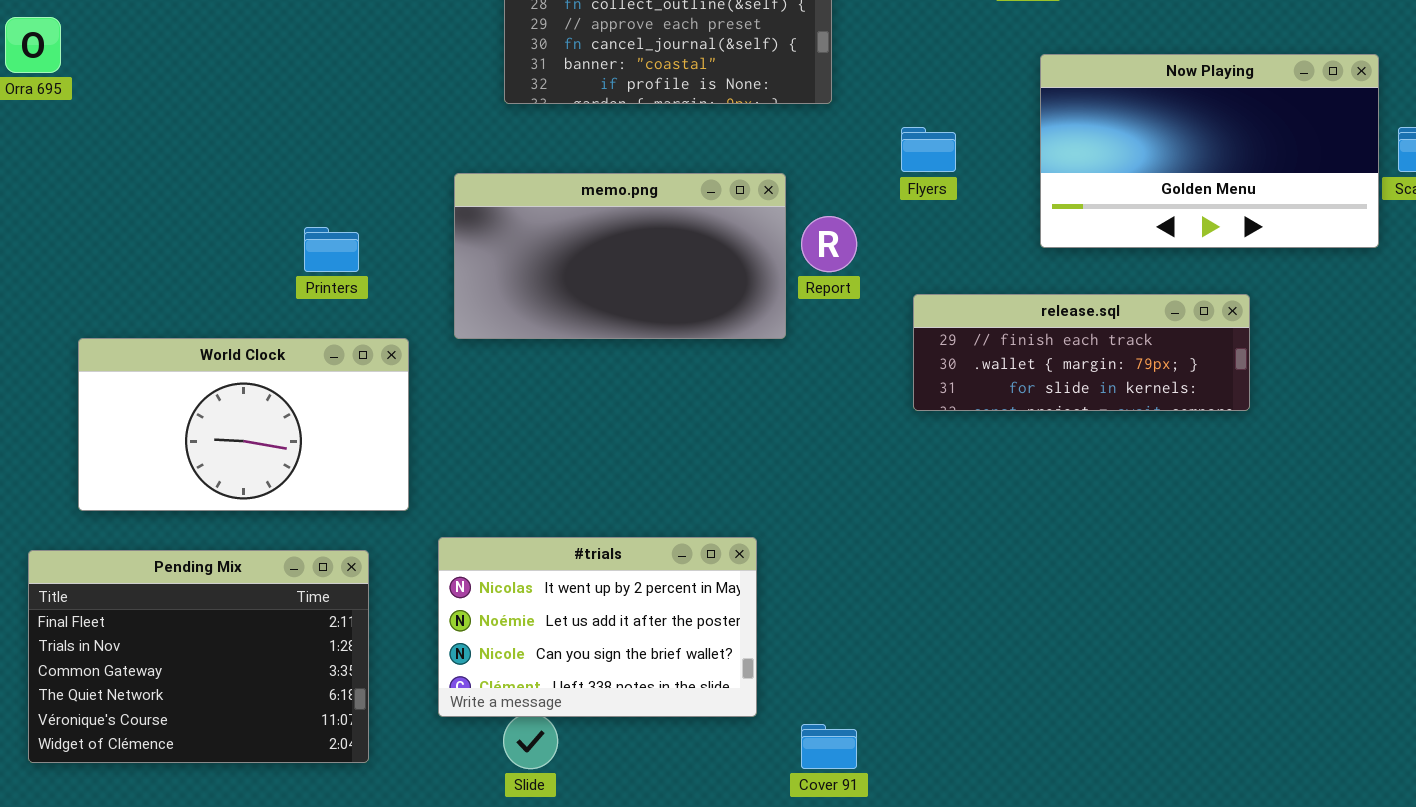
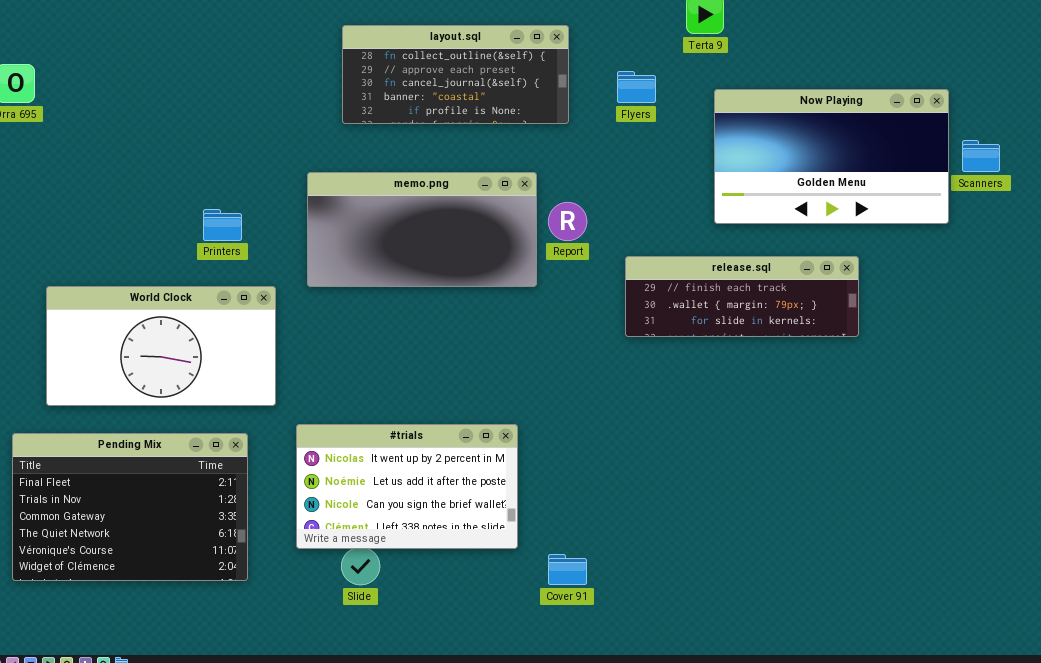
Flyers: [901,127,956,172] -> [617,71,656,103], moved

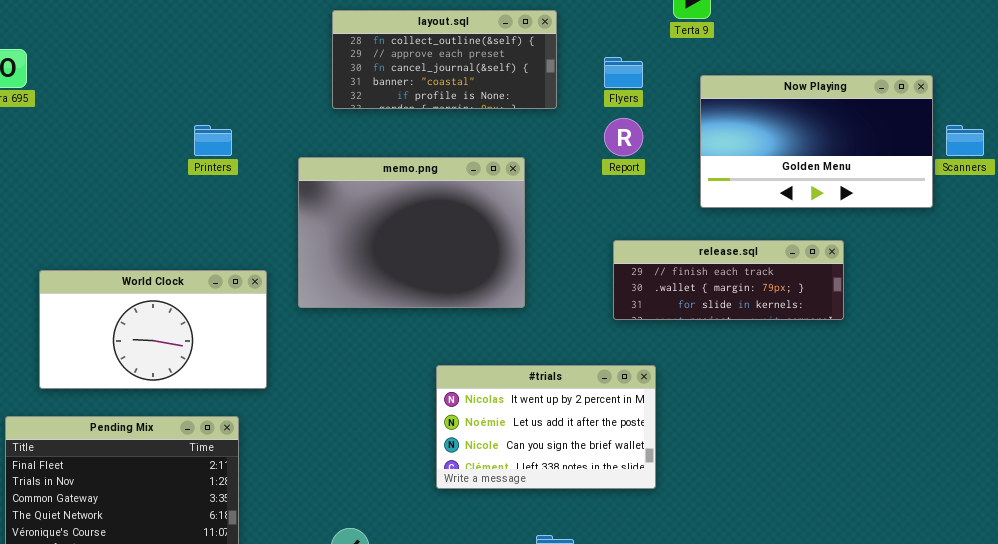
memo.png: [307,172,537,287] -> [298,157,525,308], resized
Report: [548,202,587,241] -> [604,118,643,156], moved
Printers: [203,209,242,241] -> [194,125,232,156], moved
#trials: [296,424,518,549] -> [436,365,656,489], moved

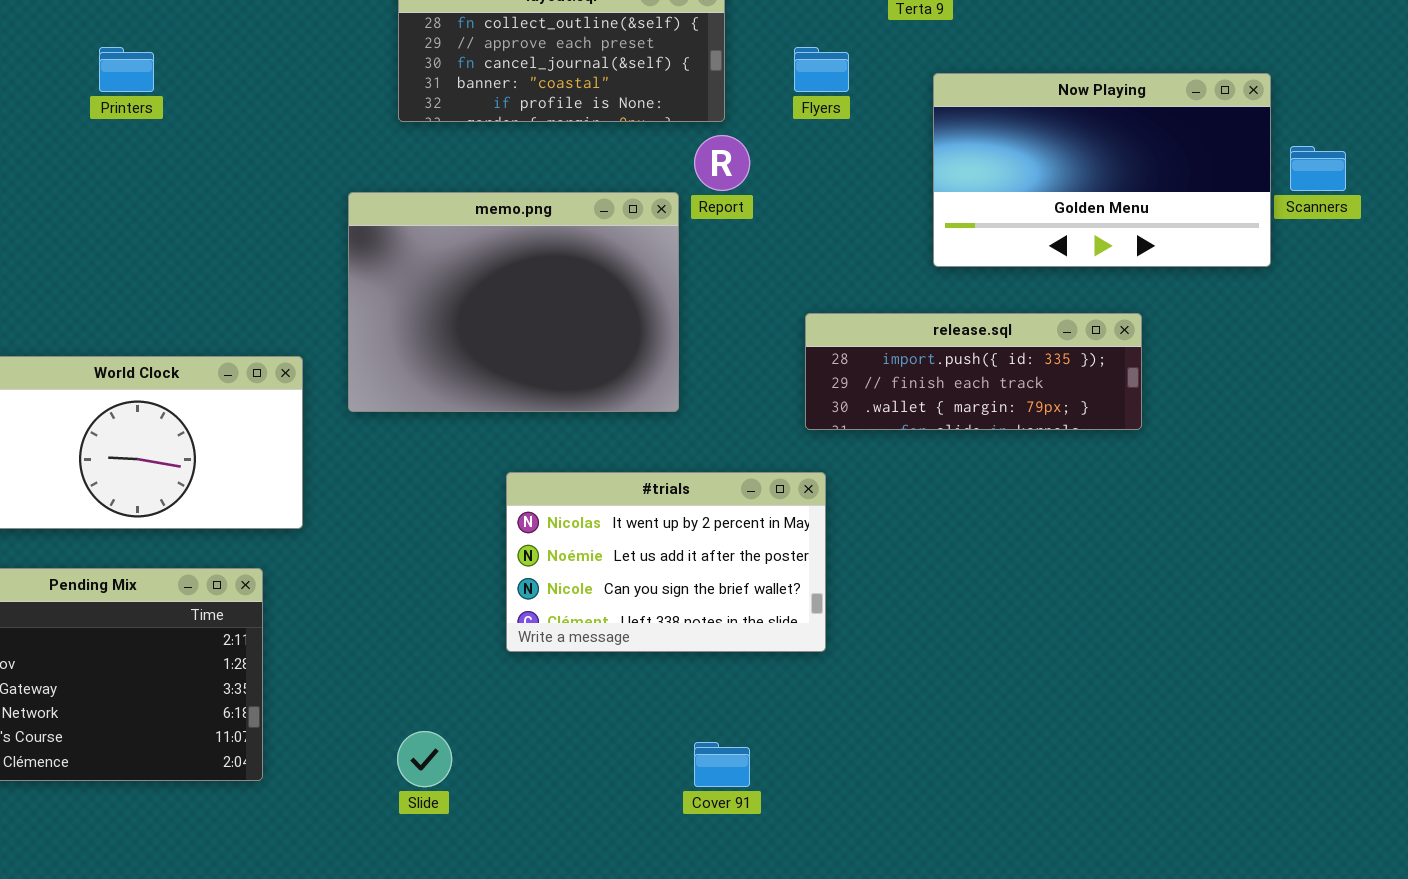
Report: [604,118,643,156] -> [694,135,750,191], moved
Printers: [194,125,232,156] -> [99,47,154,92], moved
release.sql: [613,240,844,320] -> [805,313,1142,430], scrolled up 1 row
#trials: [436,365,656,489] -> [506,472,826,652], moved

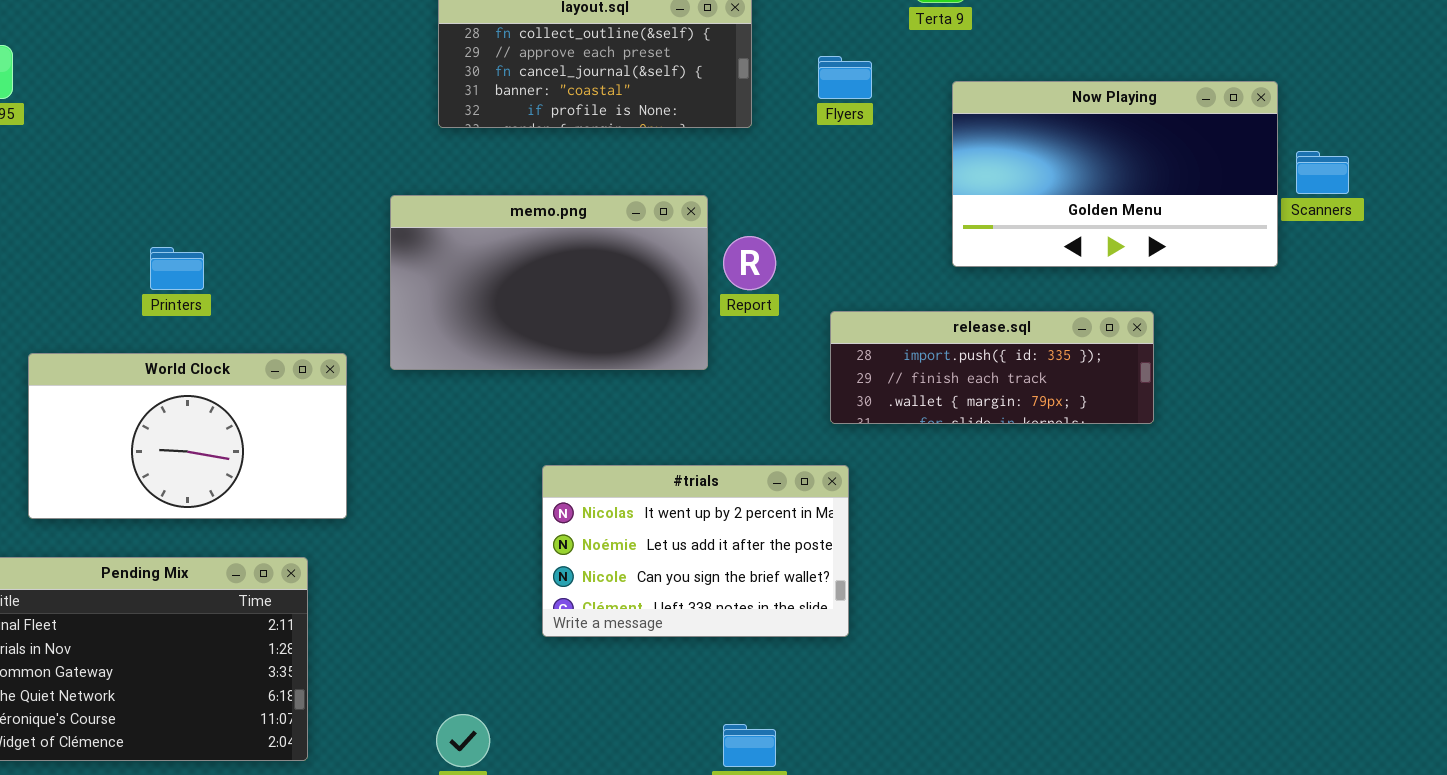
Printers: [99,47,154,92] -> [150,247,204,290], moved
Report: [694,135,750,191] -> [723,236,776,290], moved
memo.png: [348,192,679,412] -> [390,195,708,370], resized

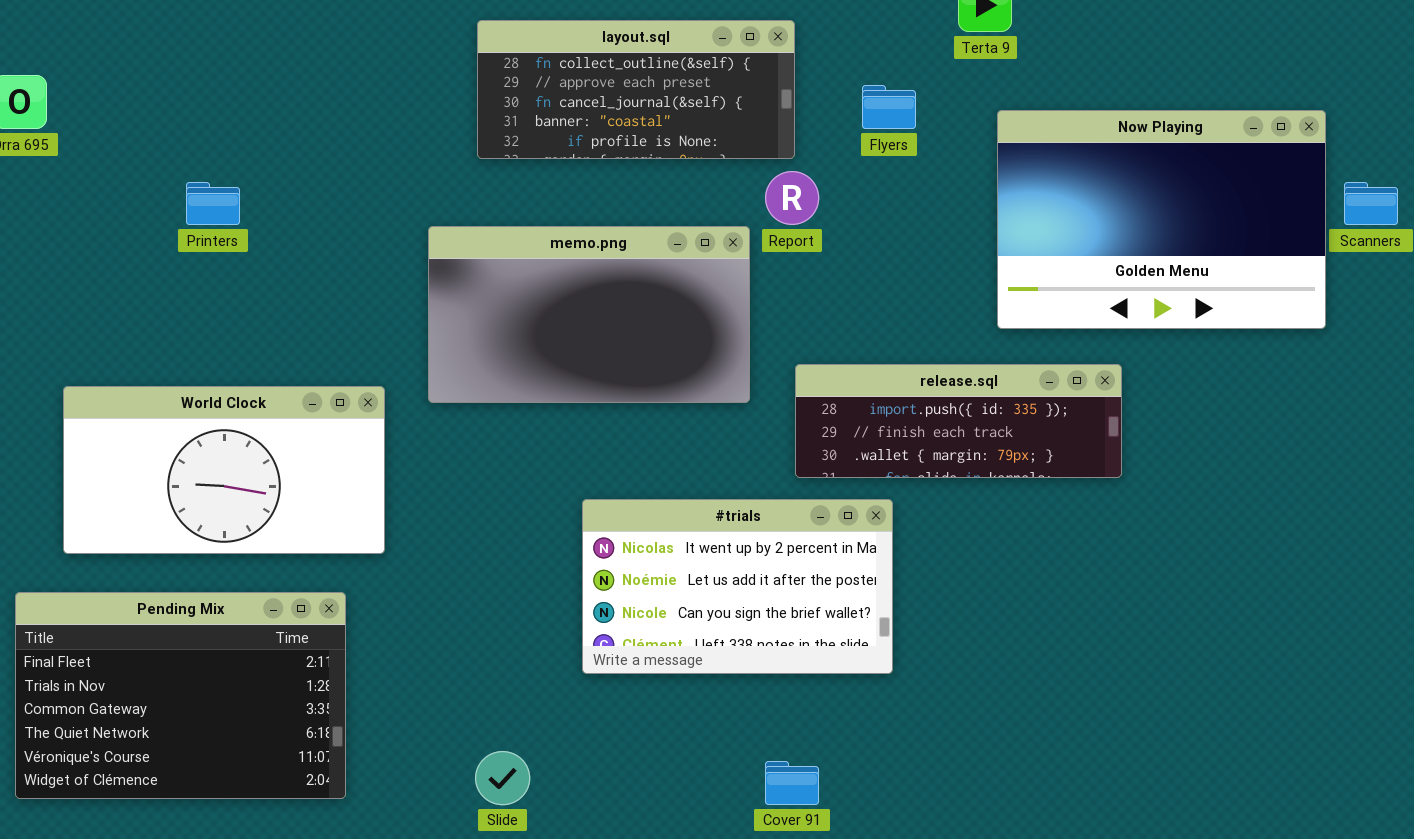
Now Playing: [952,81,1278,267] -> [997,110,1326,329], resized
Report: [723,236,776,290] -> [765,171,819,225], moved
Printers: [150,247,204,290] -> [186,182,240,225], moved
release.sql: [830,311,1154,424] -> [795,364,1122,478], moved

